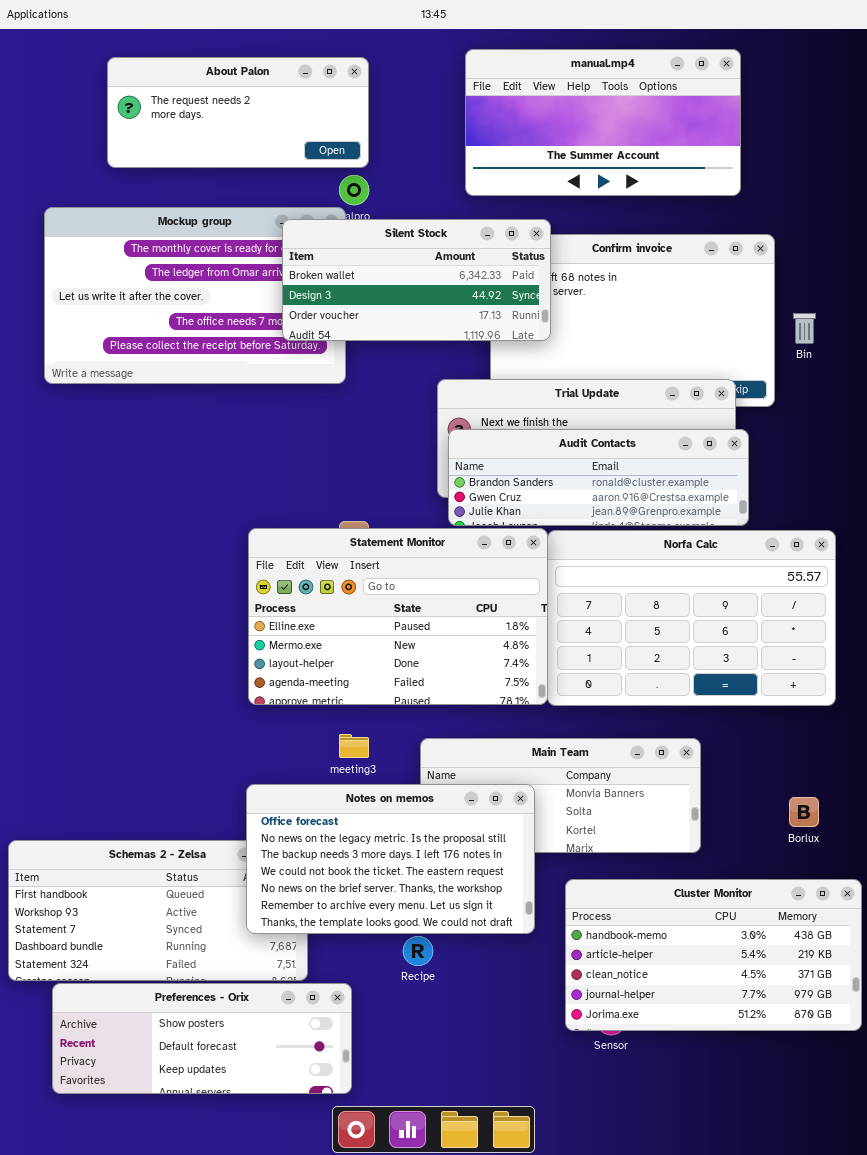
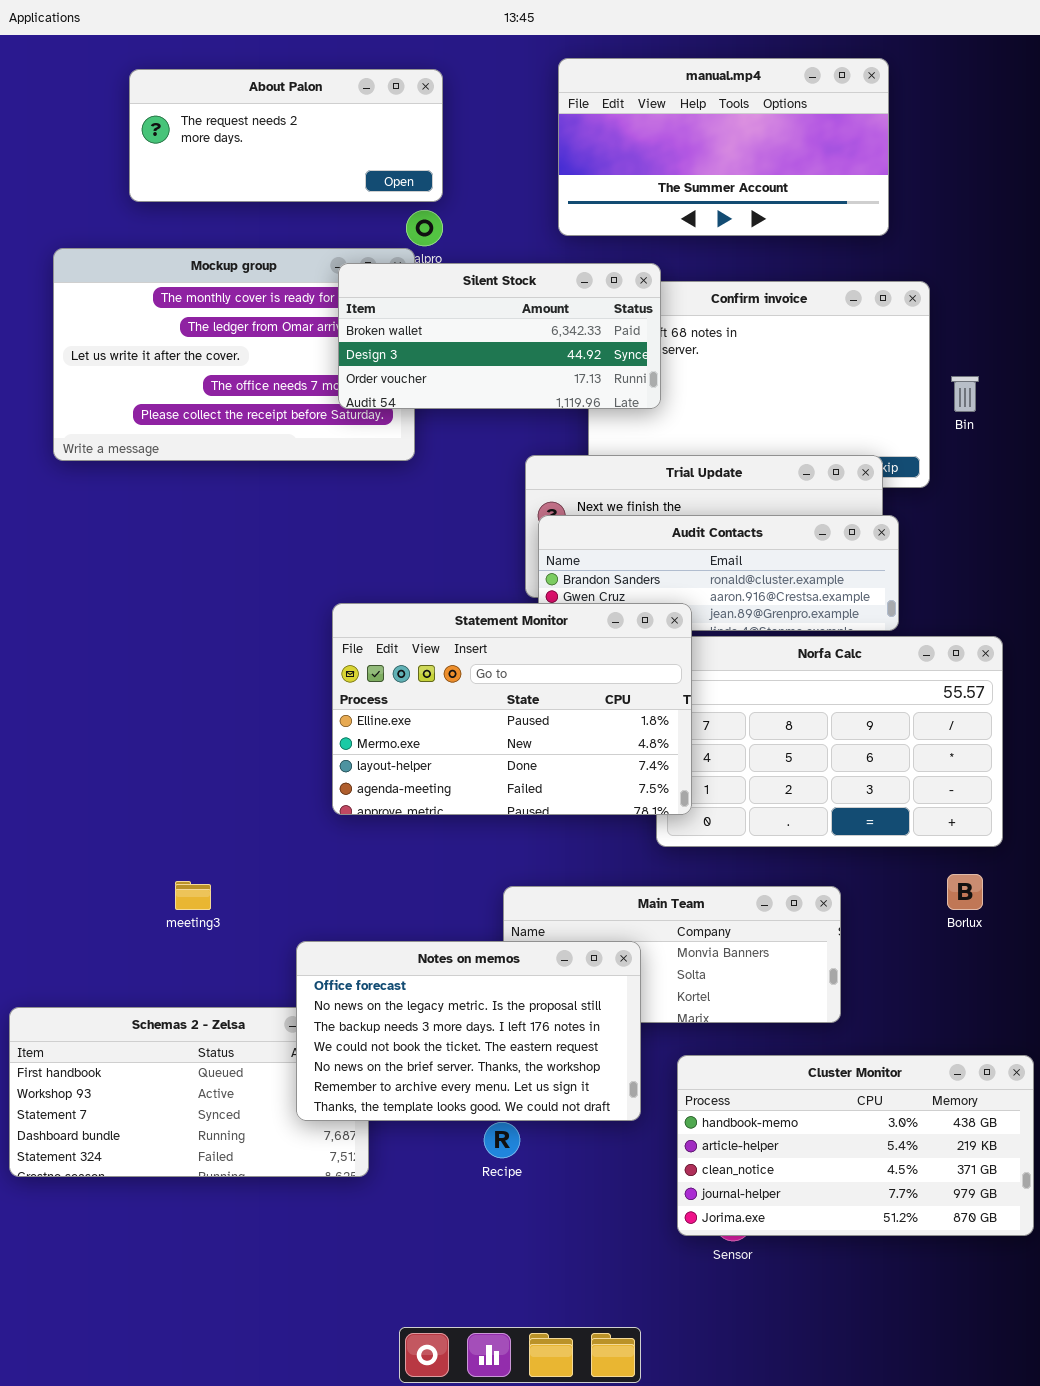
Statement Monitor: [248,528,548,705] -> [332,603,692,815], moved
meeting3: [339,734,369,758] -> [175,881,211,910], moved
Borlux: [789,797,819,827] -> [947,874,983,910], moved
Preferences - Orix: [52,983,352,1094] -> none, closed

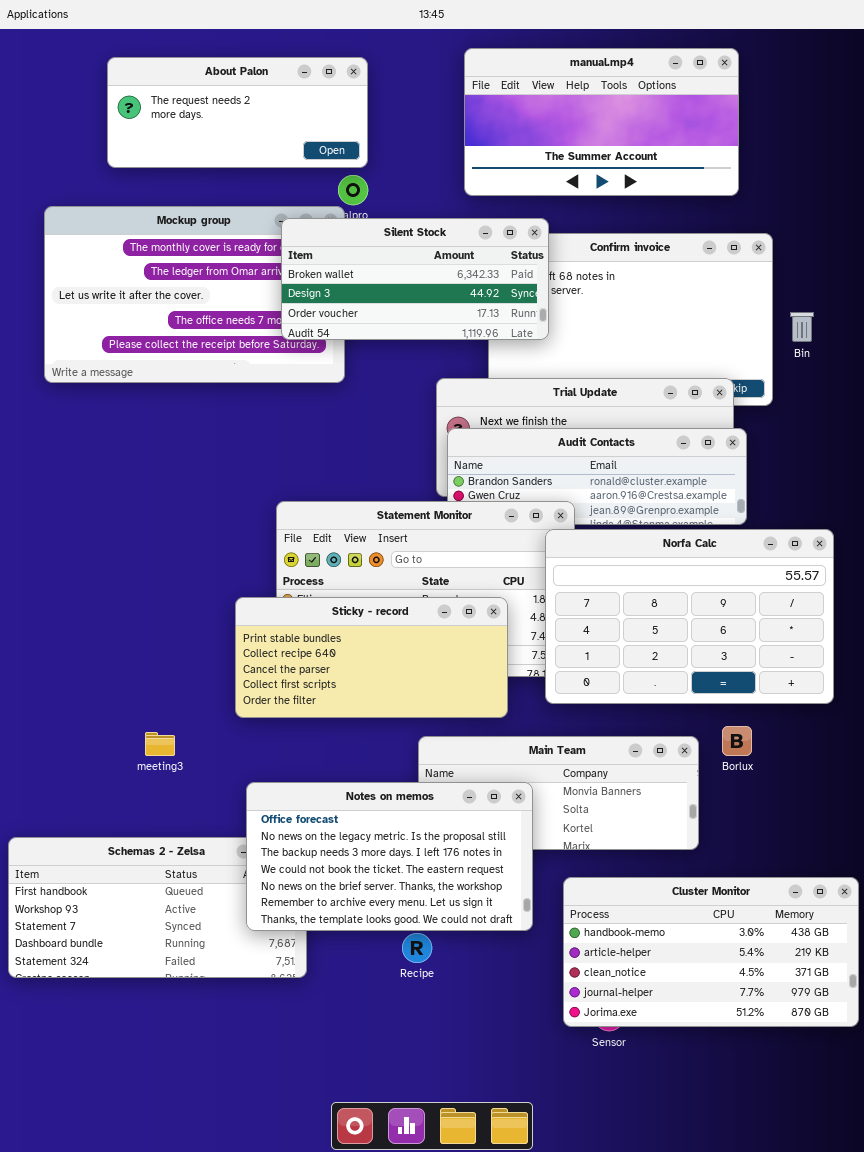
Norfa Calc: [656,636,1003,847] -> [545,529,834,704], raised
Sticky - record: none -> [235,597,508,718], opened
Borlux: [947,874,983,910] -> [722,726,752,756], moved

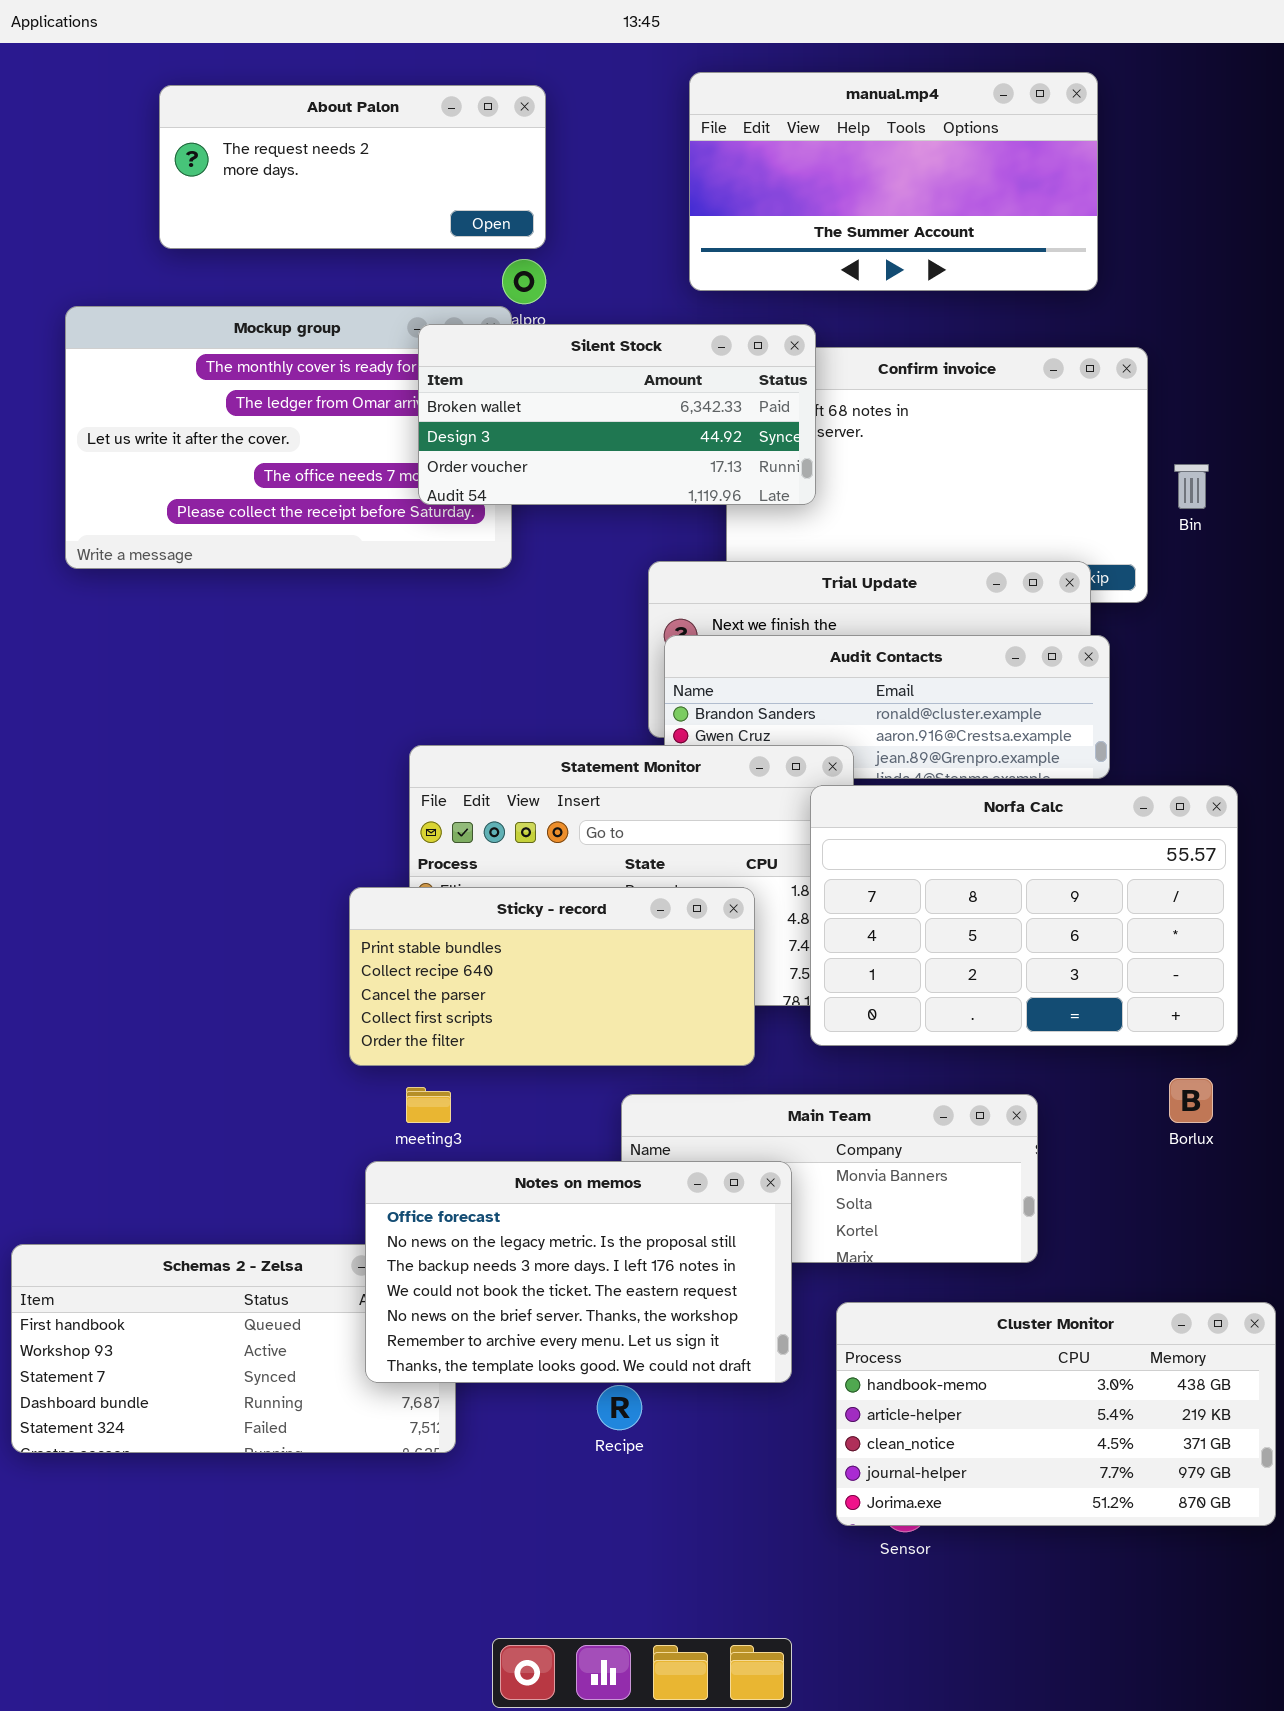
Borlux: [722,726,752,756] -> [1169,1078,1213,1123], moved
meeting3: [145,732,175,756] -> [406,1087,451,1123], moved

